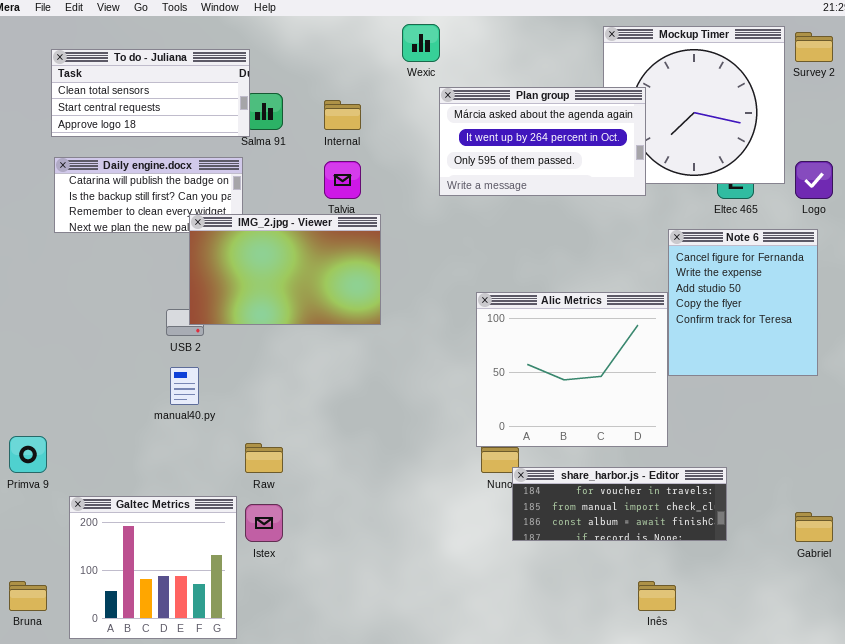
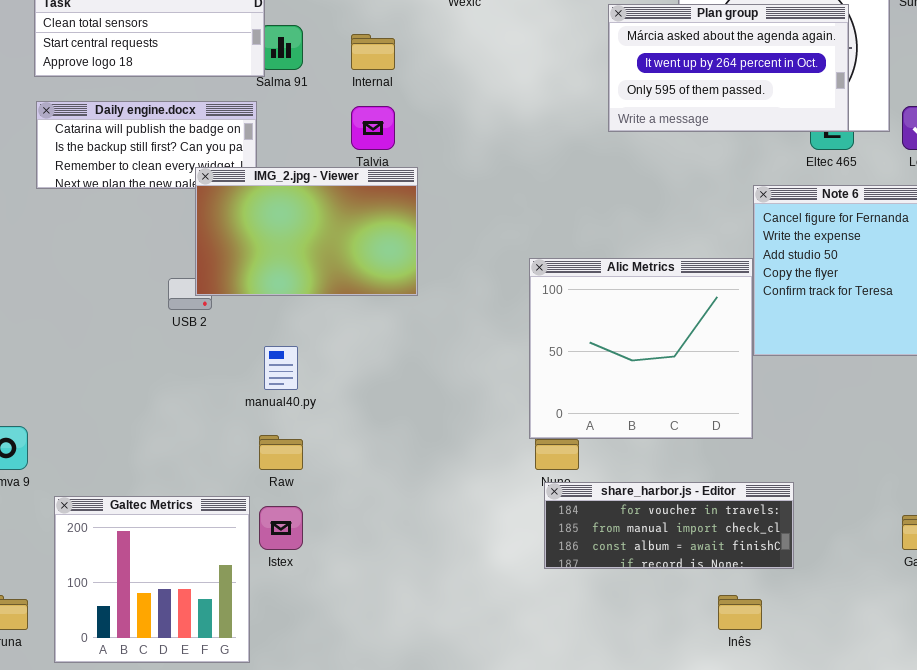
Plan group: [439,87,646,196] -> [608,4,849,132], moved
manual40.py: [170,367,199,405] -> [264,346,298,390], moved
share_harbor.js - Editor: [512,467,727,541] -> [544,482,794,569], moved

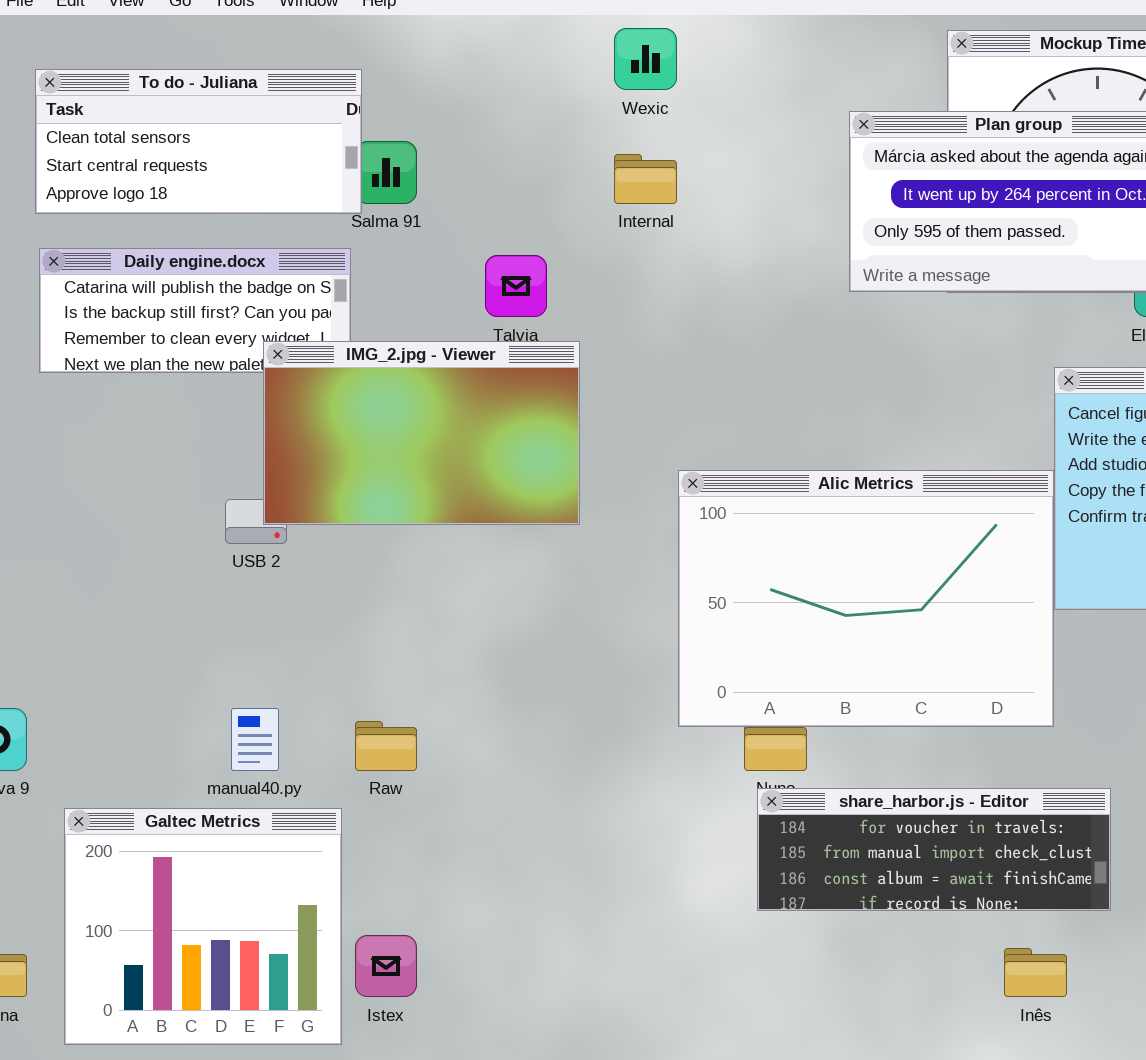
Internal: [351,34,395,70] -> [614,154,677,204], moved
Alic Metrics: [529,258,753,439] -> [678,470,1054,727], resized
manual40.py: [264,346,298,390] -> [231,708,279,771], moved
Istex: [259,506,303,550] -> [355,935,417,997], moved

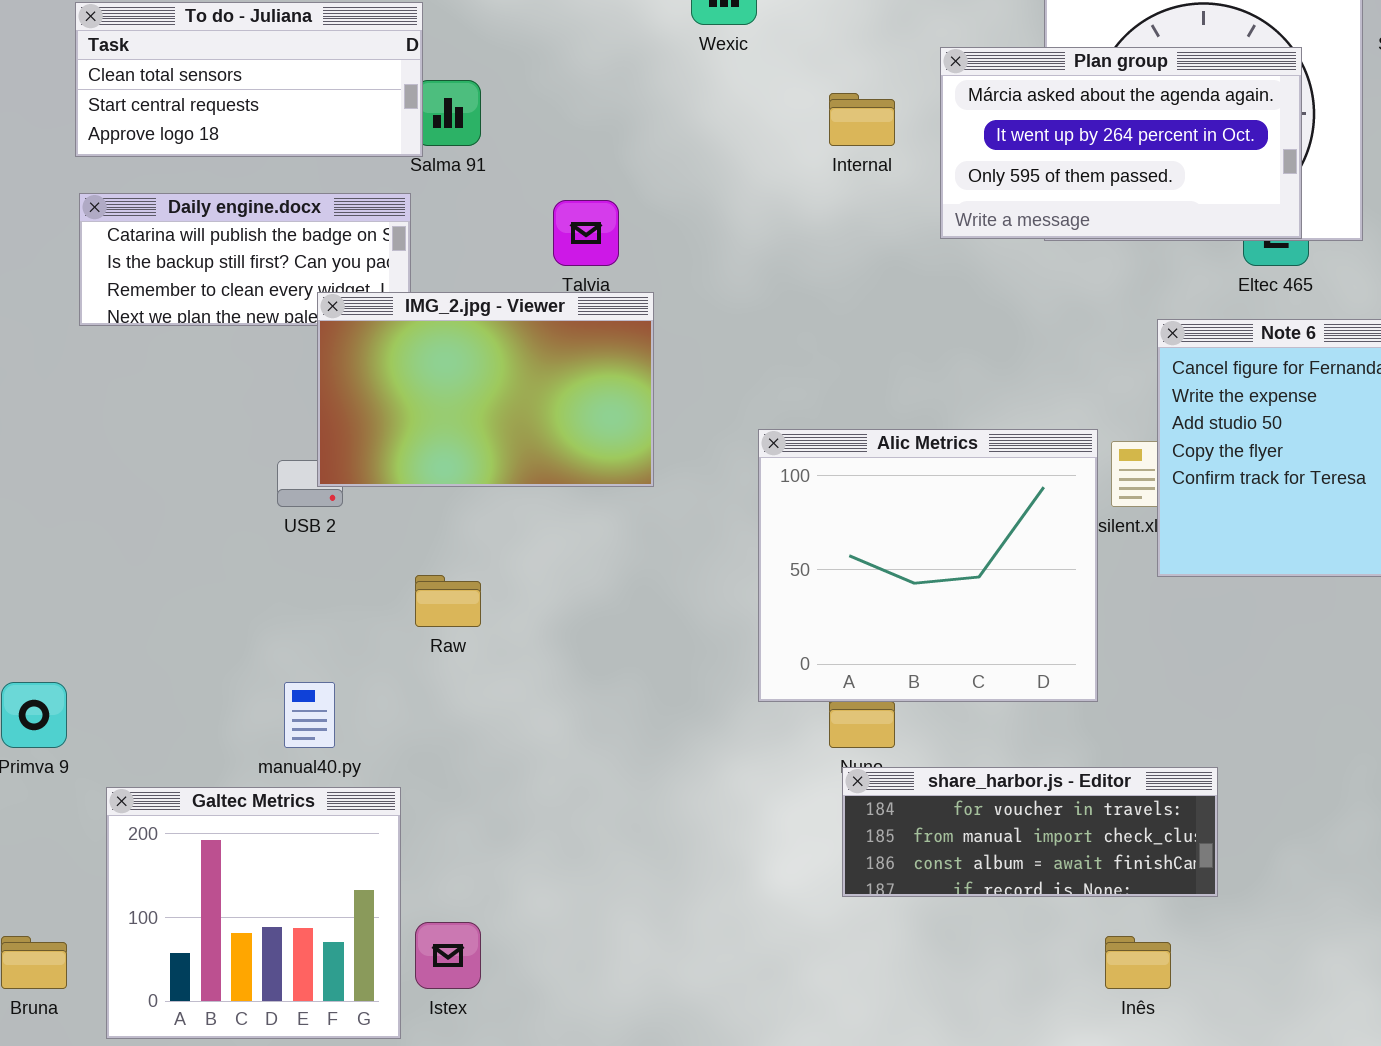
Internal: [614,154,677,204] -> [829,93,895,146], moved
Alic Metrics: [678,470,1054,727] -> [758,429,1098,702], resized
Raw: [355,721,417,771] -> [415,575,481,627], moved

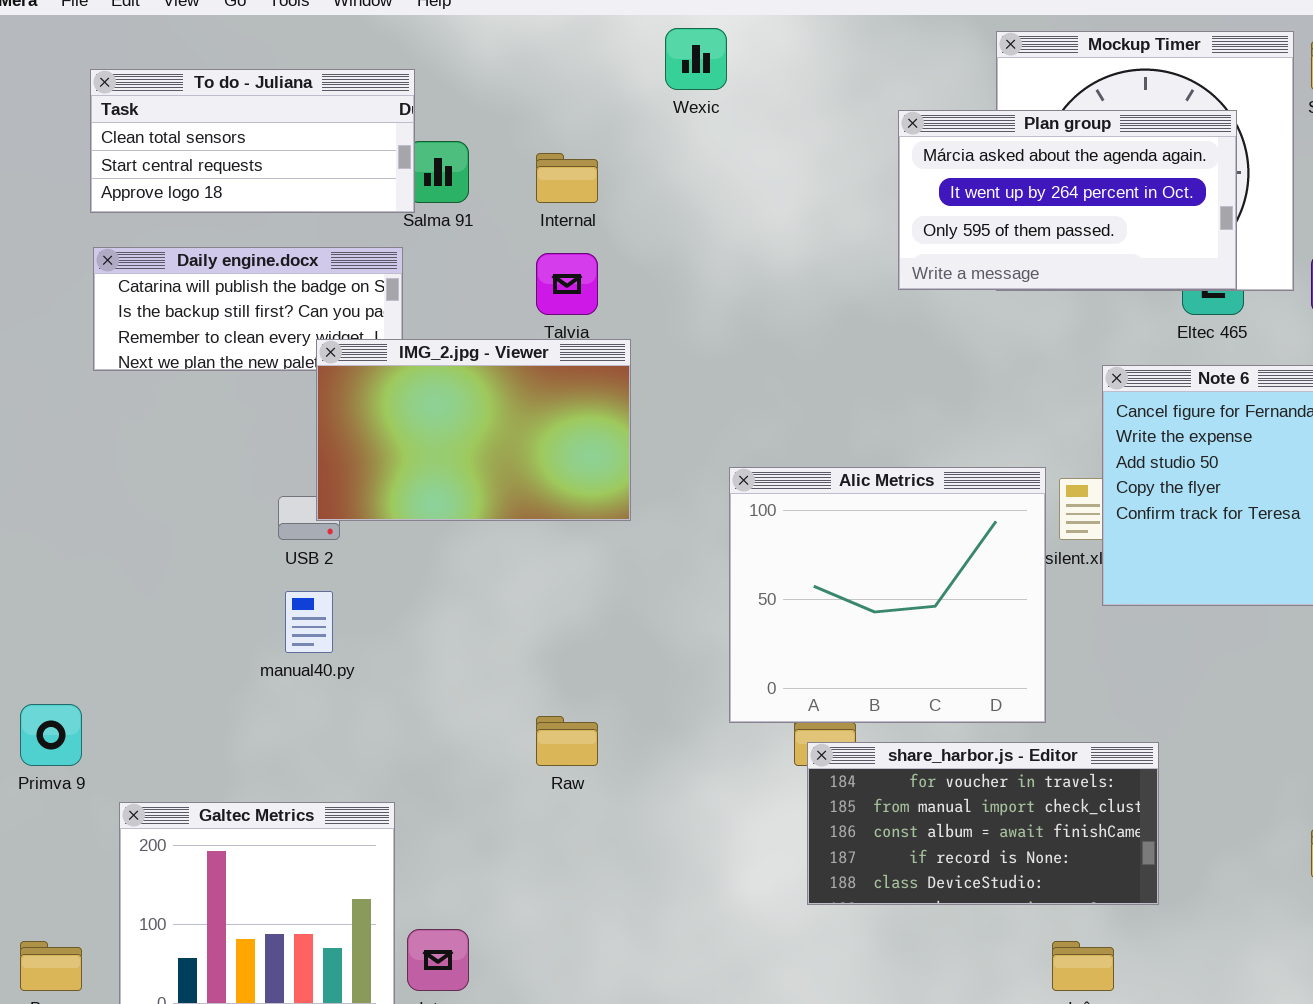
Internal: [829,93,895,146] -> [536,153,598,203], moved
Raw: [415,575,481,627] -> [536,716,598,766], moved
manual40.py: [284,682,335,748] -> [285,591,333,653], moved
share_harbor.js - Editor: [842,767,1218,897] -> [807,742,1159,905], resized

